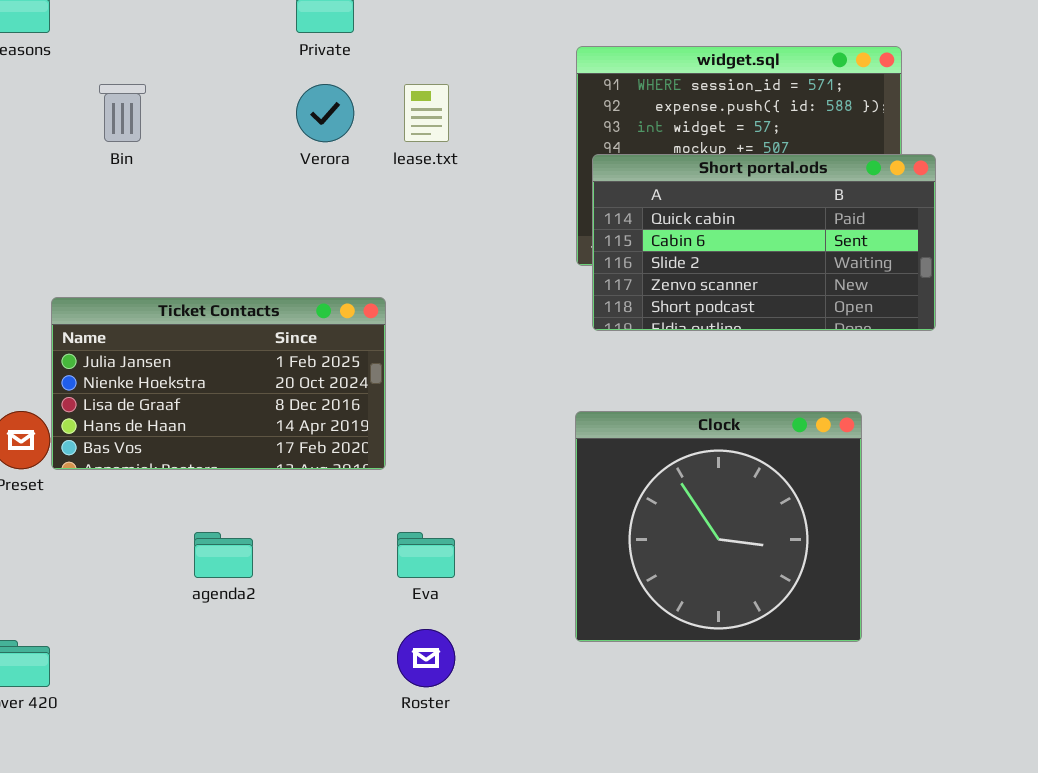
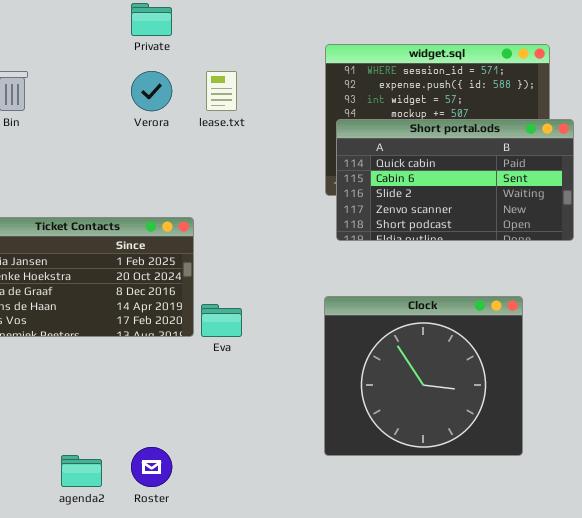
agenda2: [194,532,253,578] -> [61,455,102,487], moved
Eva: [397,532,455,578] -> [201,304,242,337], moved
Roster: [397,629,455,687] -> [131,447,172,487], moved

